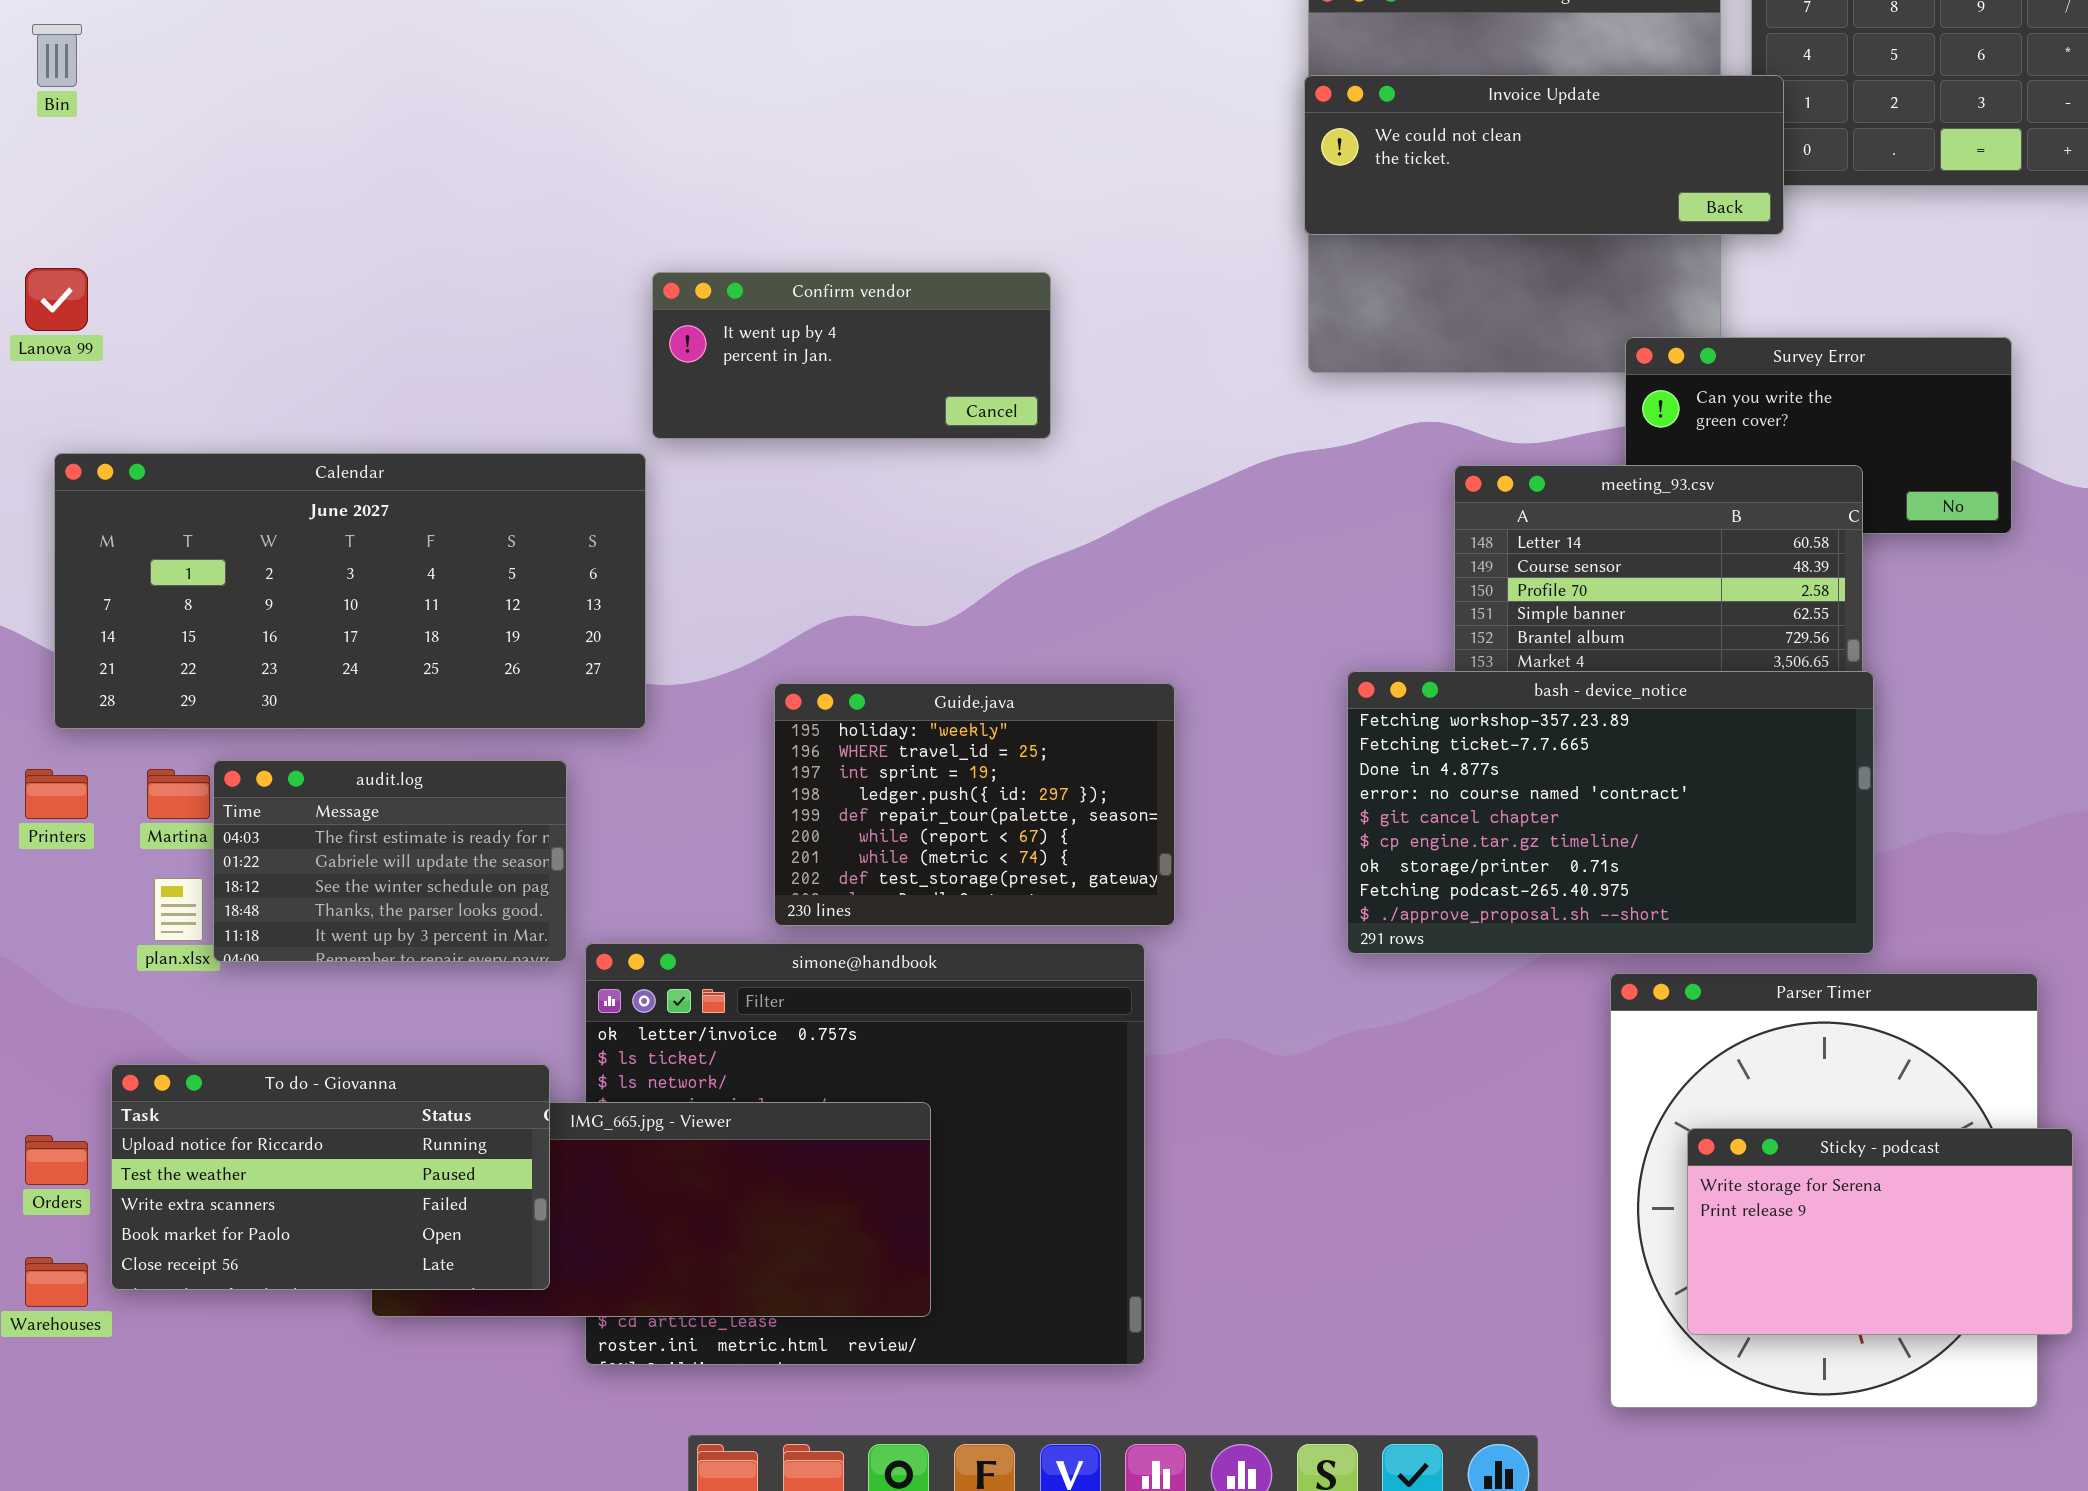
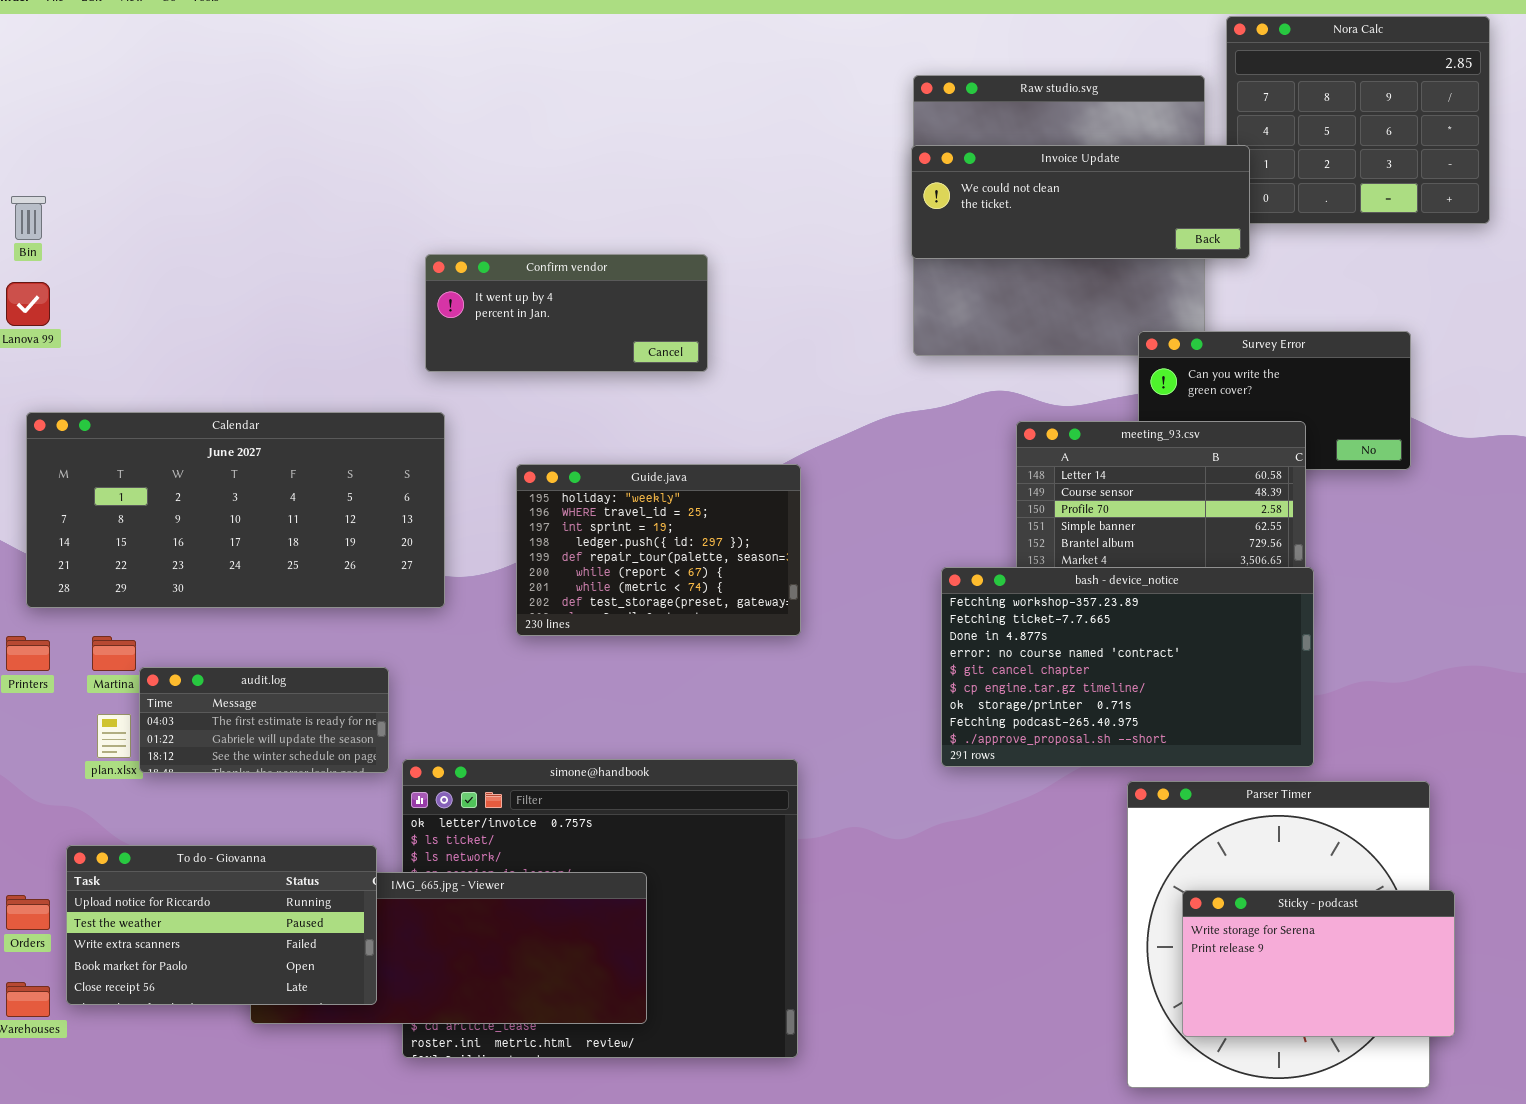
Bin: [32,24,82,87] -> [11,196,46,240], moved
Confirm vendor: [652,272,1051,439] -> [425,254,708,372], moved
Guide.java: [774,683,1175,926] -> [516,464,801,636], moved
audit.log: [213,760,567,962] -> [139,667,389,773], resized

